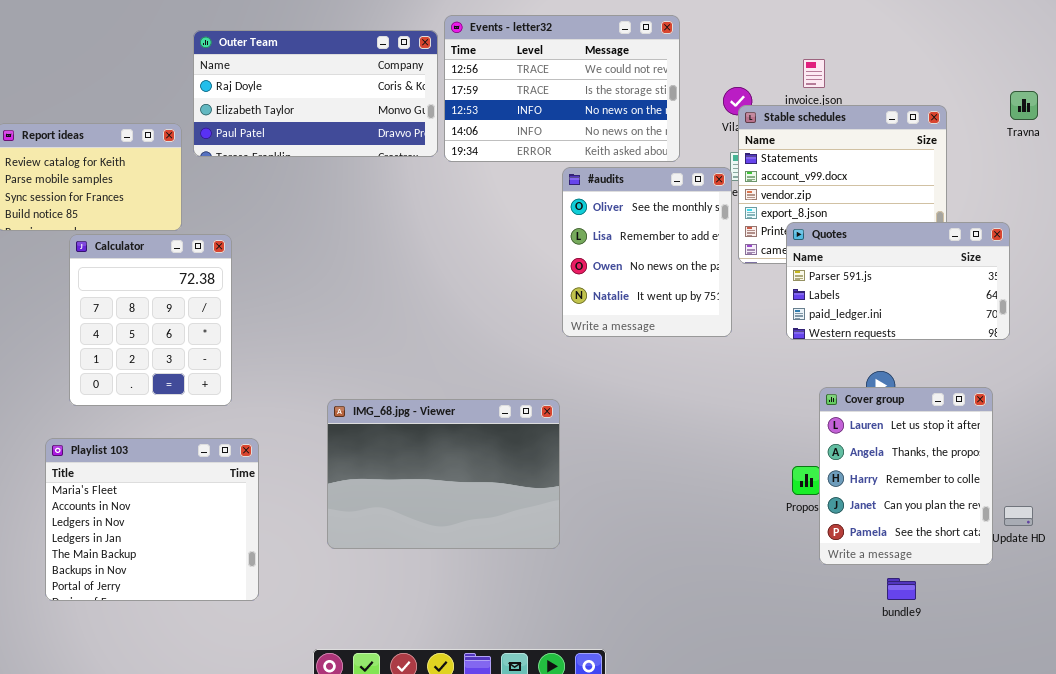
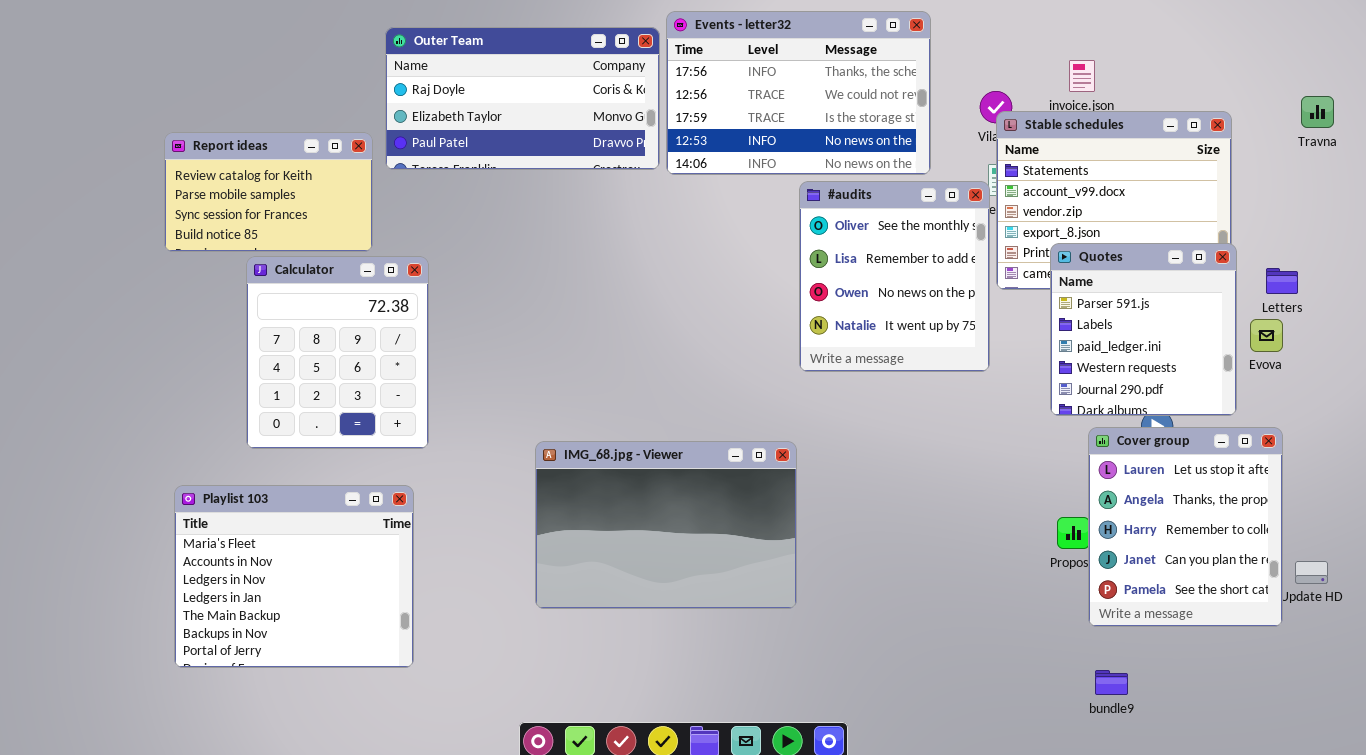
Events - letter32: [444,15,680,162] -> [666,11,931,175], scrolled up 1 row
Quotes: [786,222,1010,340] -> [1050,243,1237,416], resized
Playlist 103: [45,438,259,601] -> [174,485,414,668], moved
bundle9: [887,578,916,600] -> [1095,670,1128,695], moved

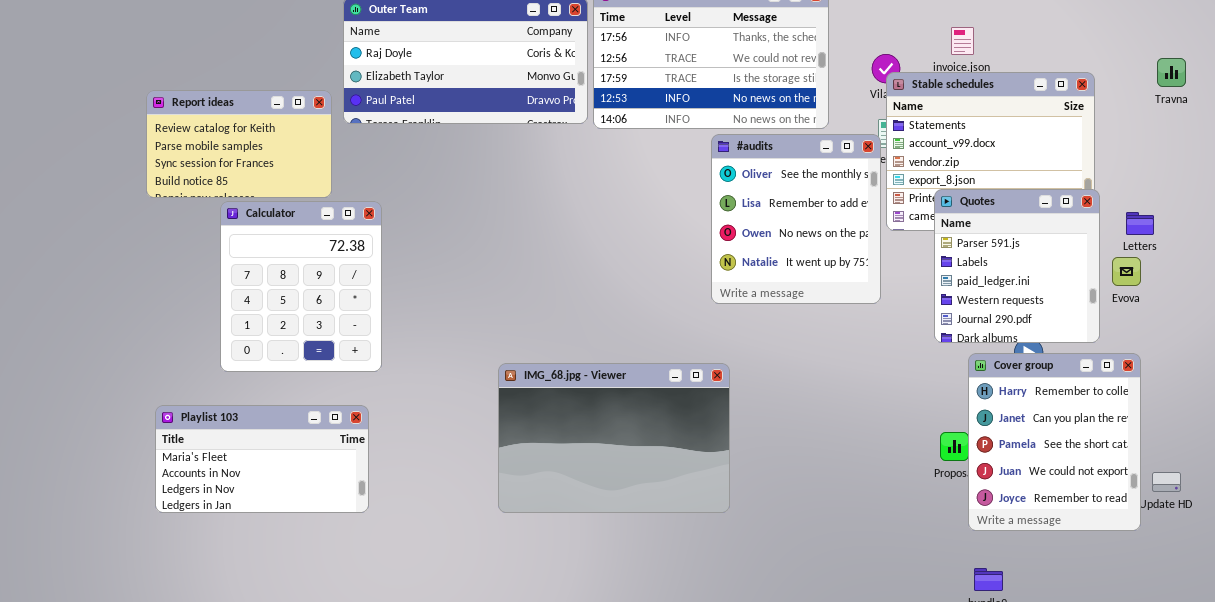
Cover group: [1088,427,1283,627] -> [968,353,1141,531], scrolled down 2 rows
IMG_68.jpg - Viewer: [535,441,797,609] -> [498,363,730,513], moved
Playlist 103: [174,485,414,668] -> [155,405,369,513], resized

